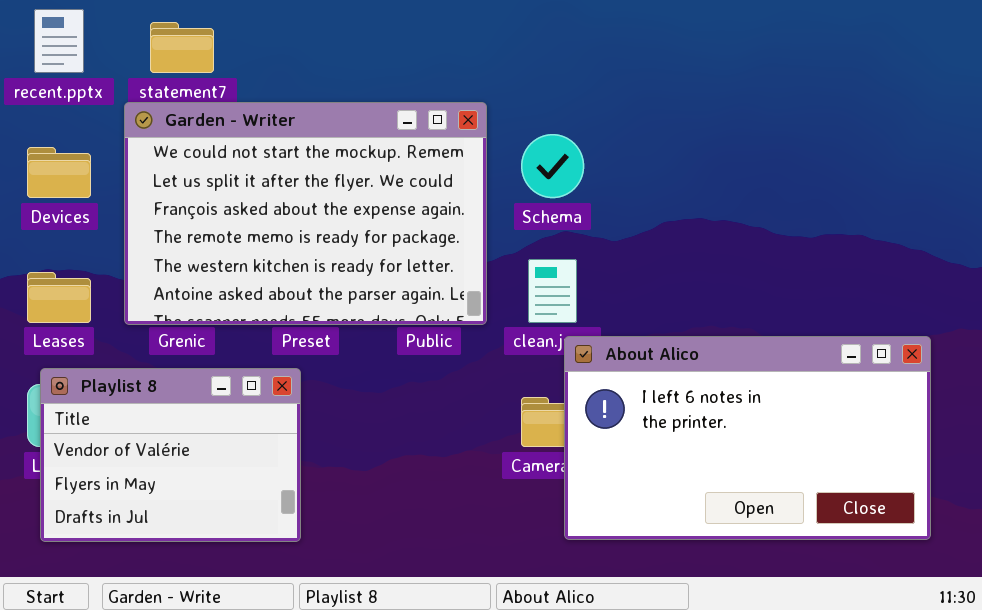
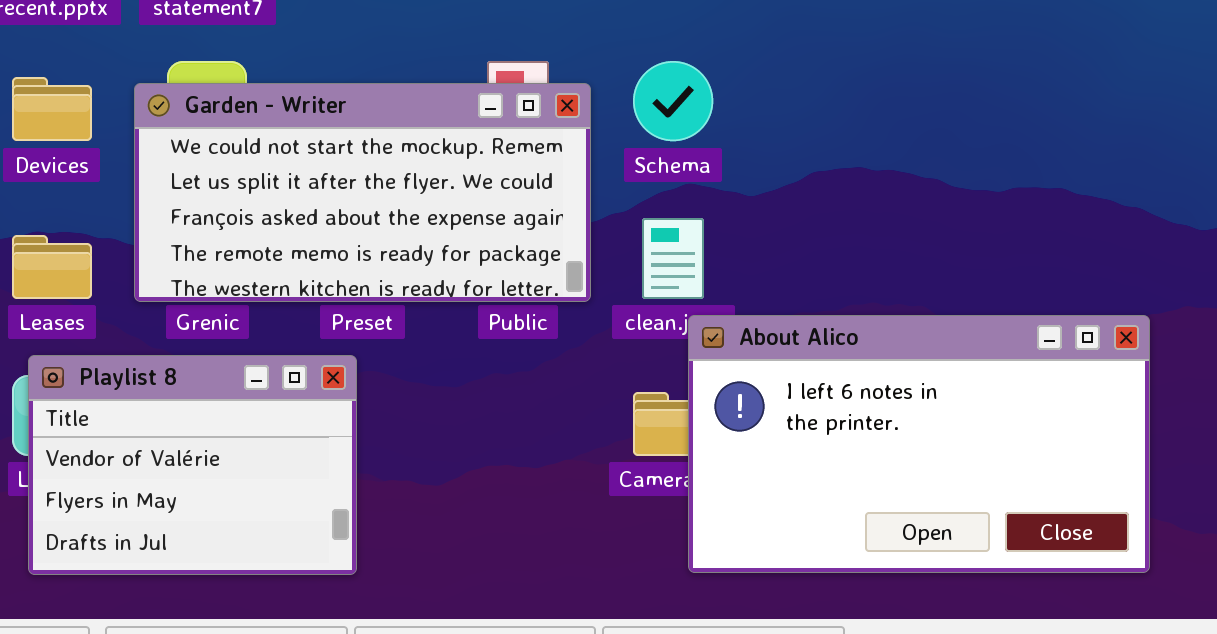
Garden - Writer: [124,102,487,325] -> [134,83,591,302], resized

